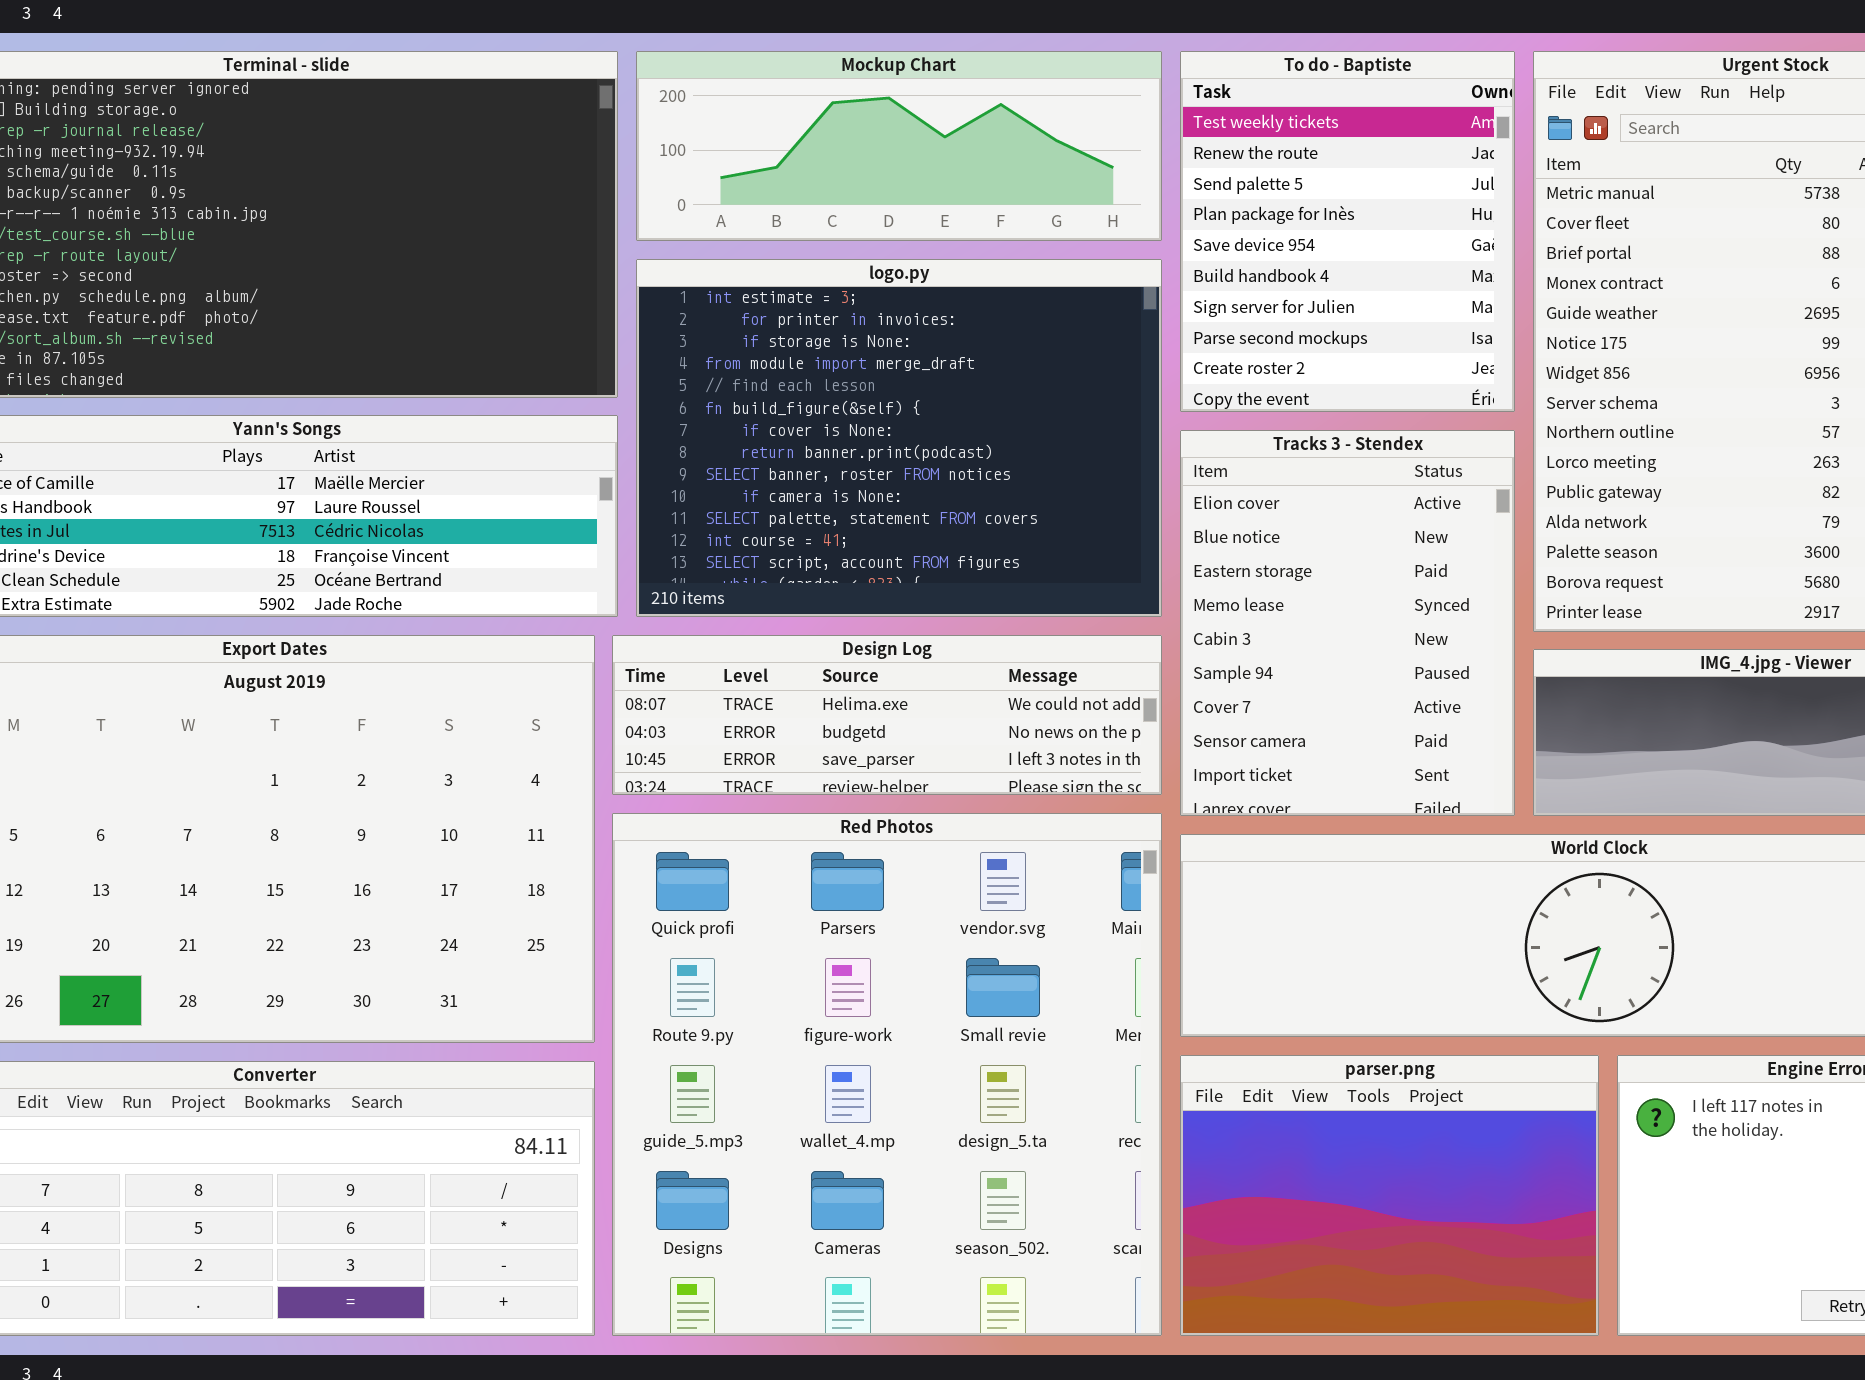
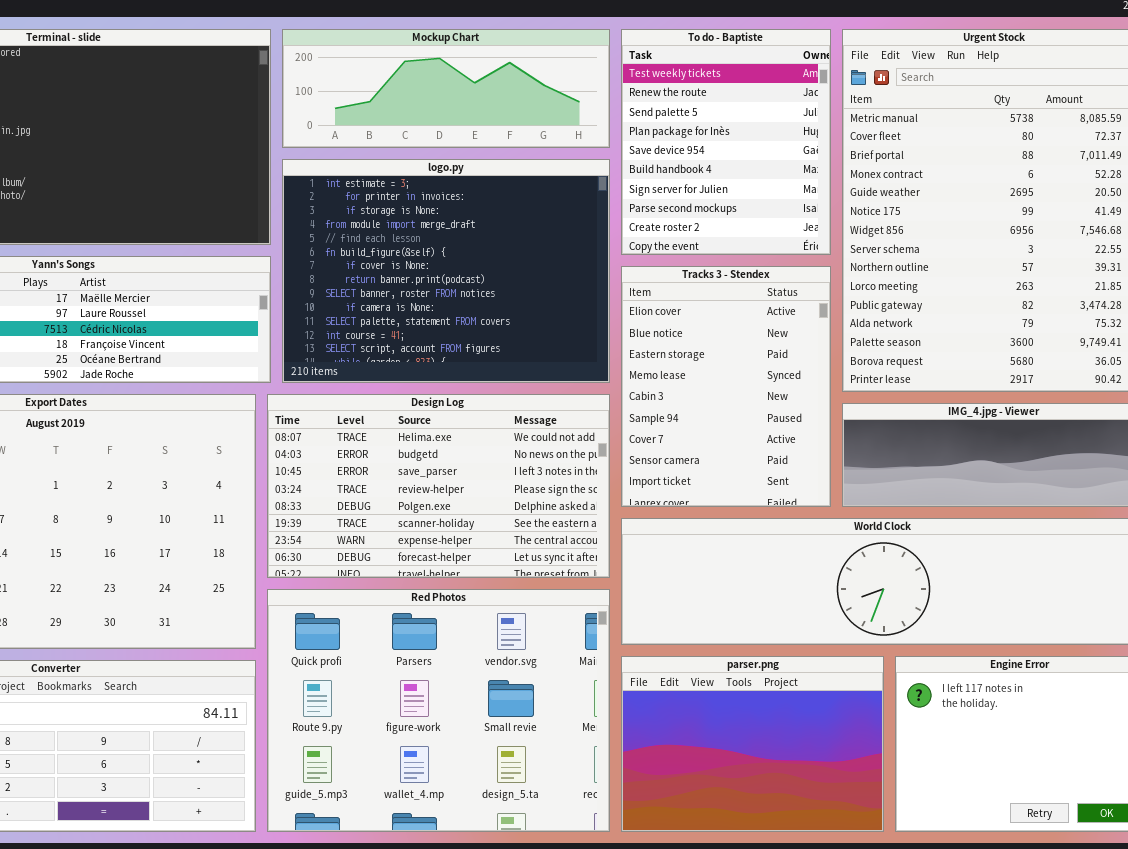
Design Log: [612,635,1162,795] -> [267,394,610,578], resized
Red Photos: [612,813,1162,1336] -> [267,589,610,832], resized

